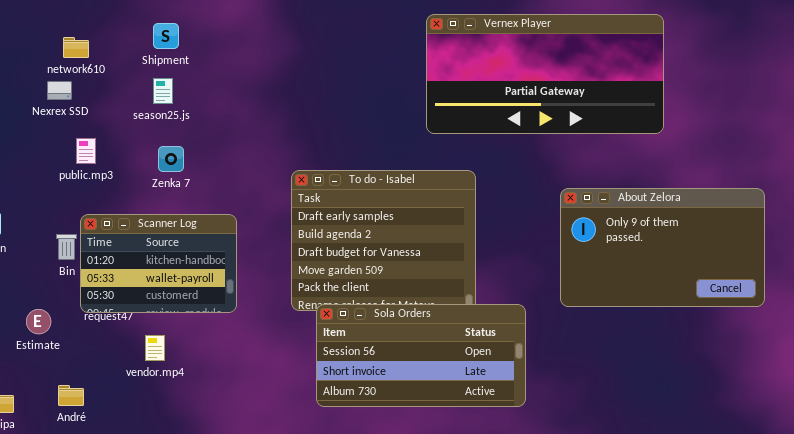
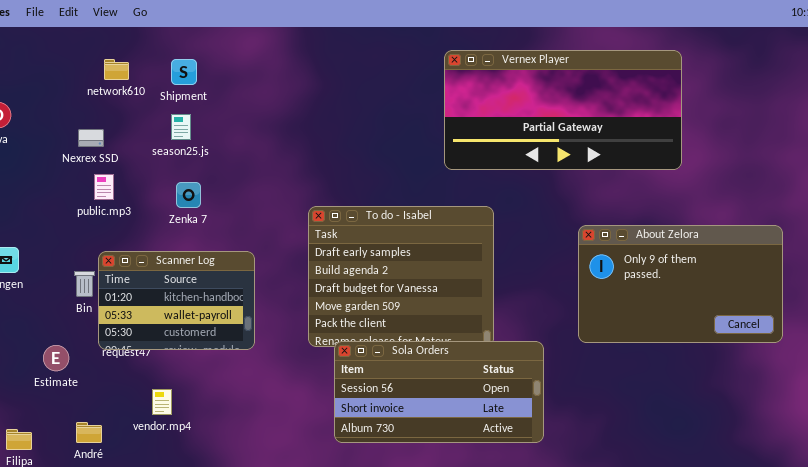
network610: [63,37,89,58] -> [104,59,129,80], moved
Nexrex SSD: [47,81,72,100] -> [78,129,104,147], moved
vendor.mp4: [145,335,165,361] -> [152,389,172,415], moved

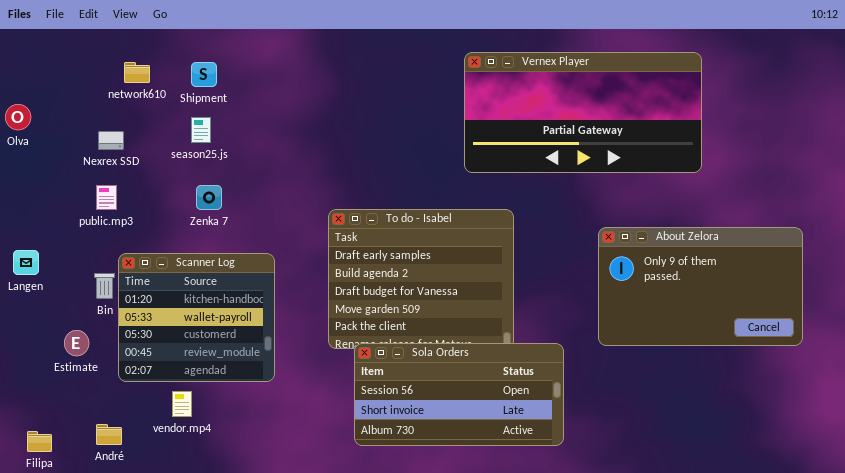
public.mp3: [94,174,114,200] -> [96,185,117,210], moved
Scanner Log: [98,251,255,350] -> [118,253,275,382], resized
Estimate: [43,345,69,371] -> [64,330,89,356], moved

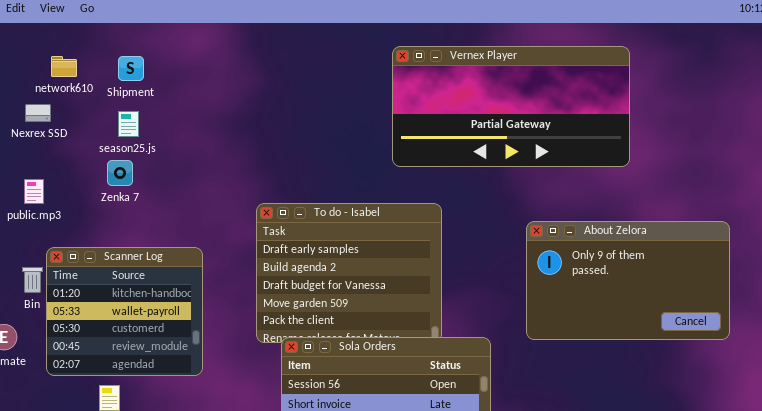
Nexrex SSD: [98,131,124,150] -> [25,104,51,122], moved
Zenka 7: [196,185,222,210] -> [107,160,133,186], moved

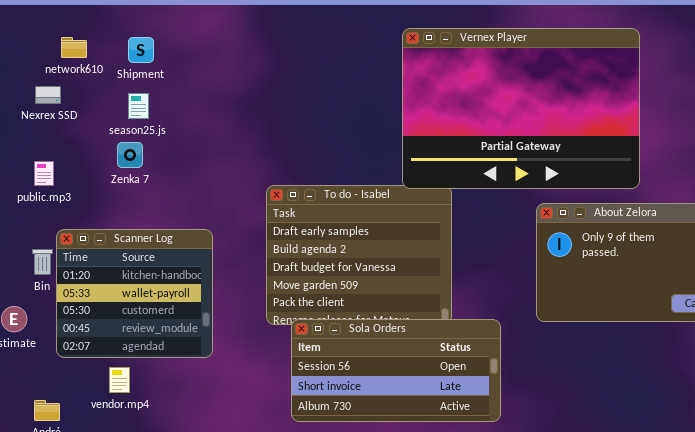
Vernex Player: [392,46,630,167] -> [402,28,640,189], resized

